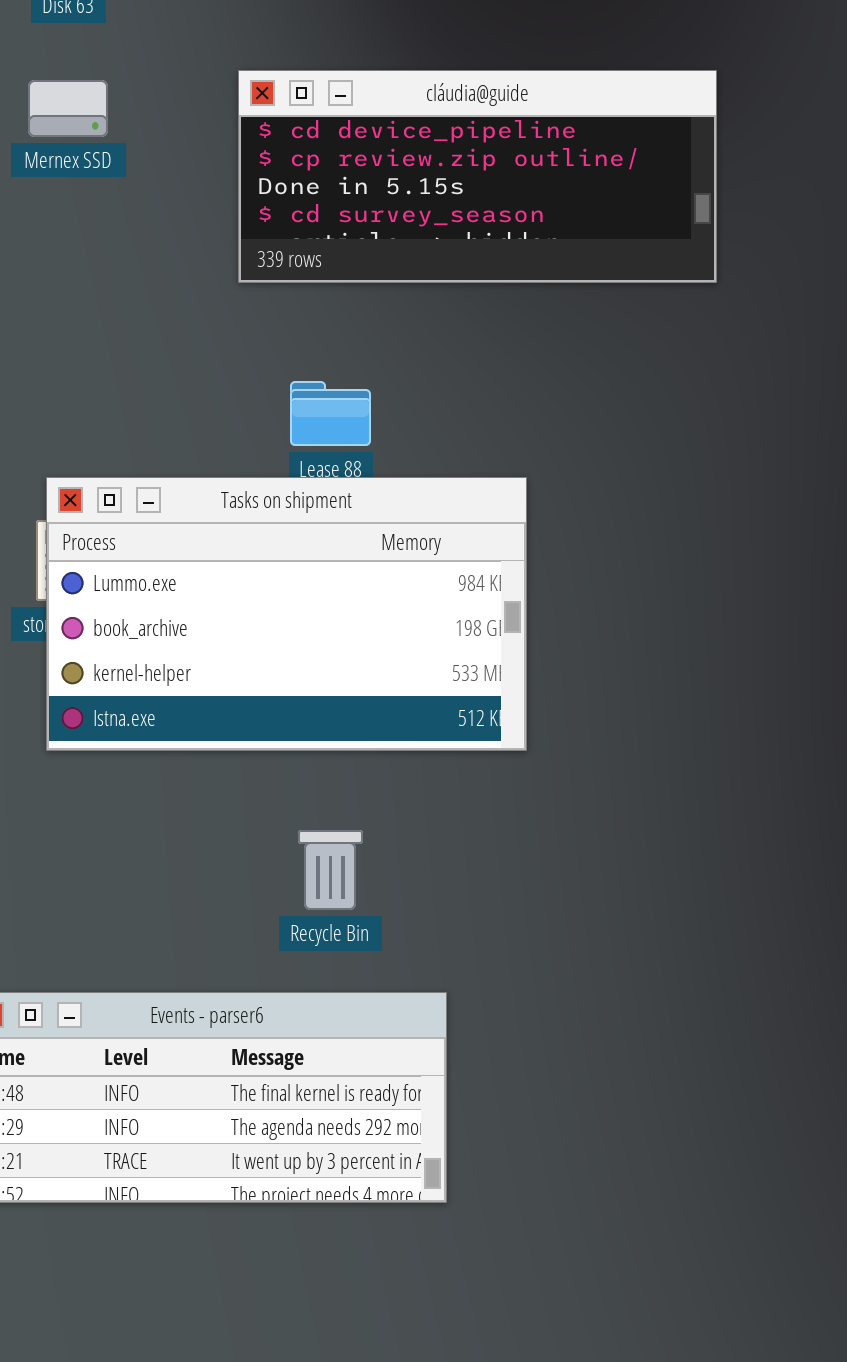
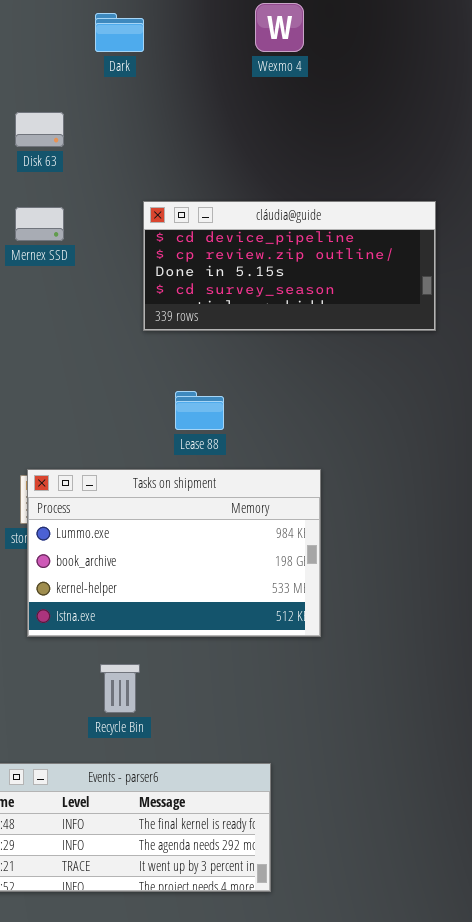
Tasks on shipment: [46,477,527,751] -> [27,469,321,637], moved
Recycle Bin: [298,830,363,910] -> [100,664,140,713], moved

